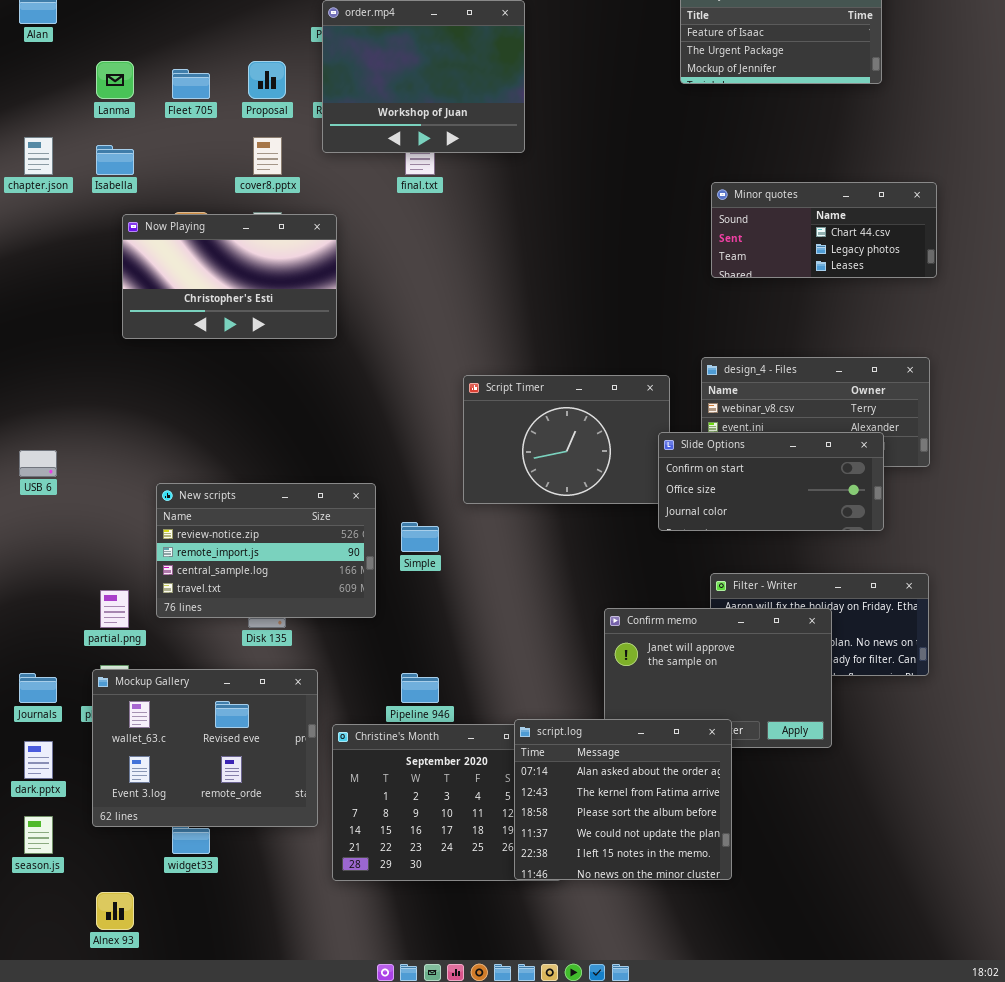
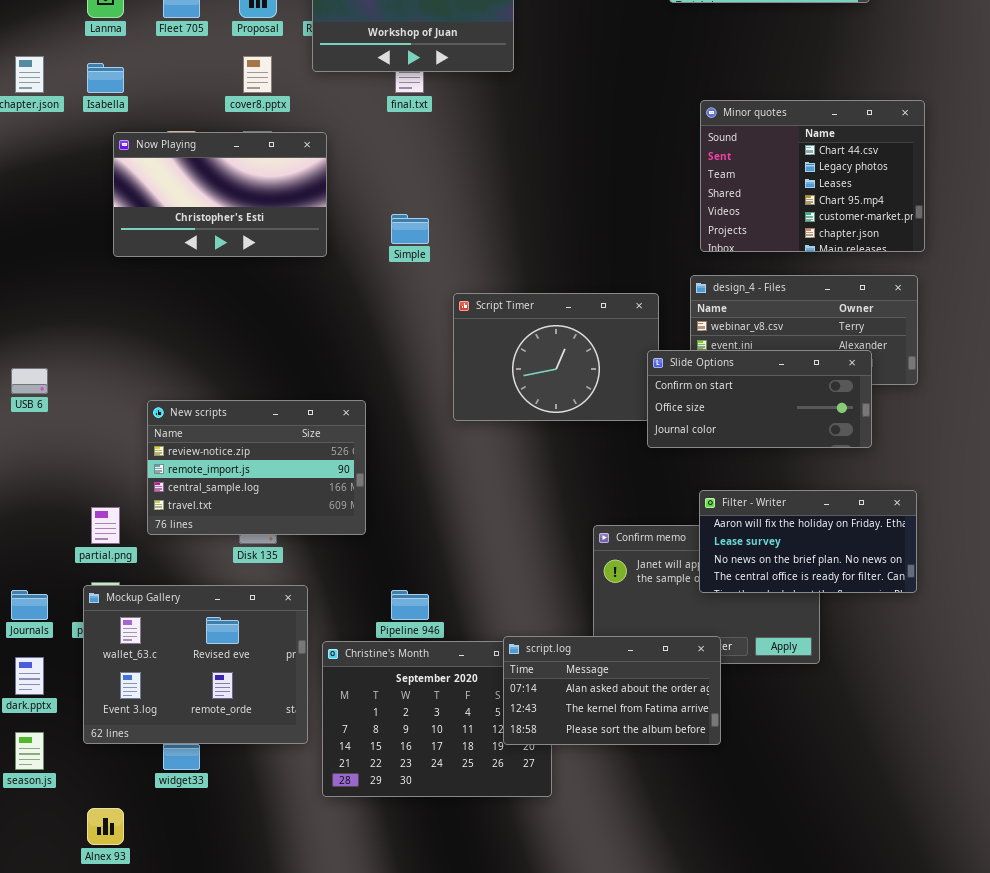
Minor quotes: [711,182,937,278] -> [700,100,925,252], resized
Simple: [401,522,439,552] -> [391,214,429,244], moved
Filter - Writer: [710,573,929,676] -> [699,490,917,593], raised
script.log: [514,719,732,880] -> [503,636,721,745], resized

